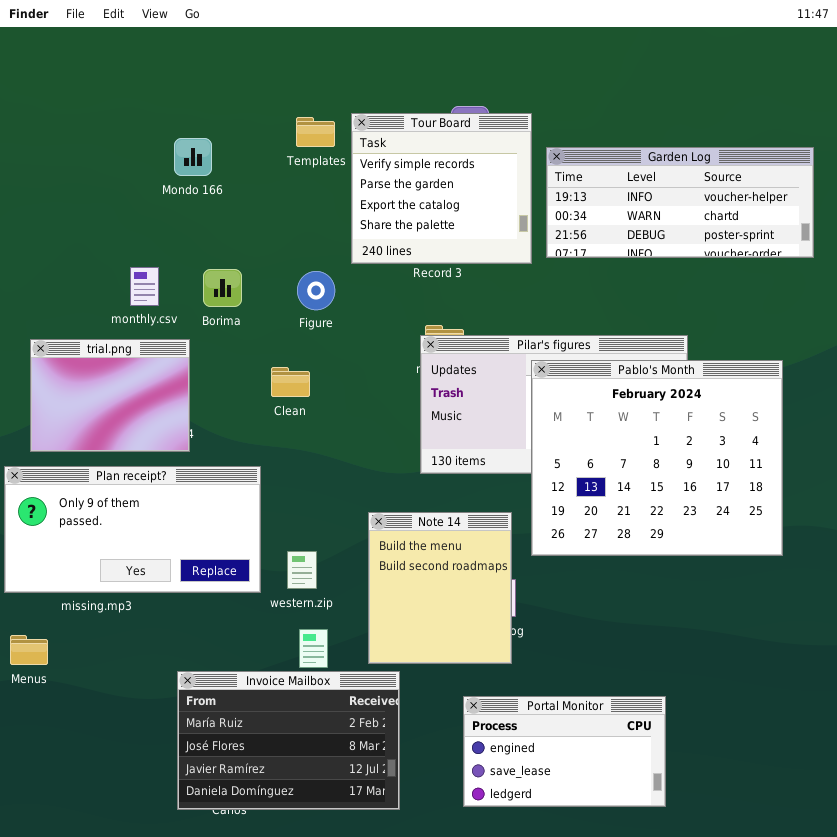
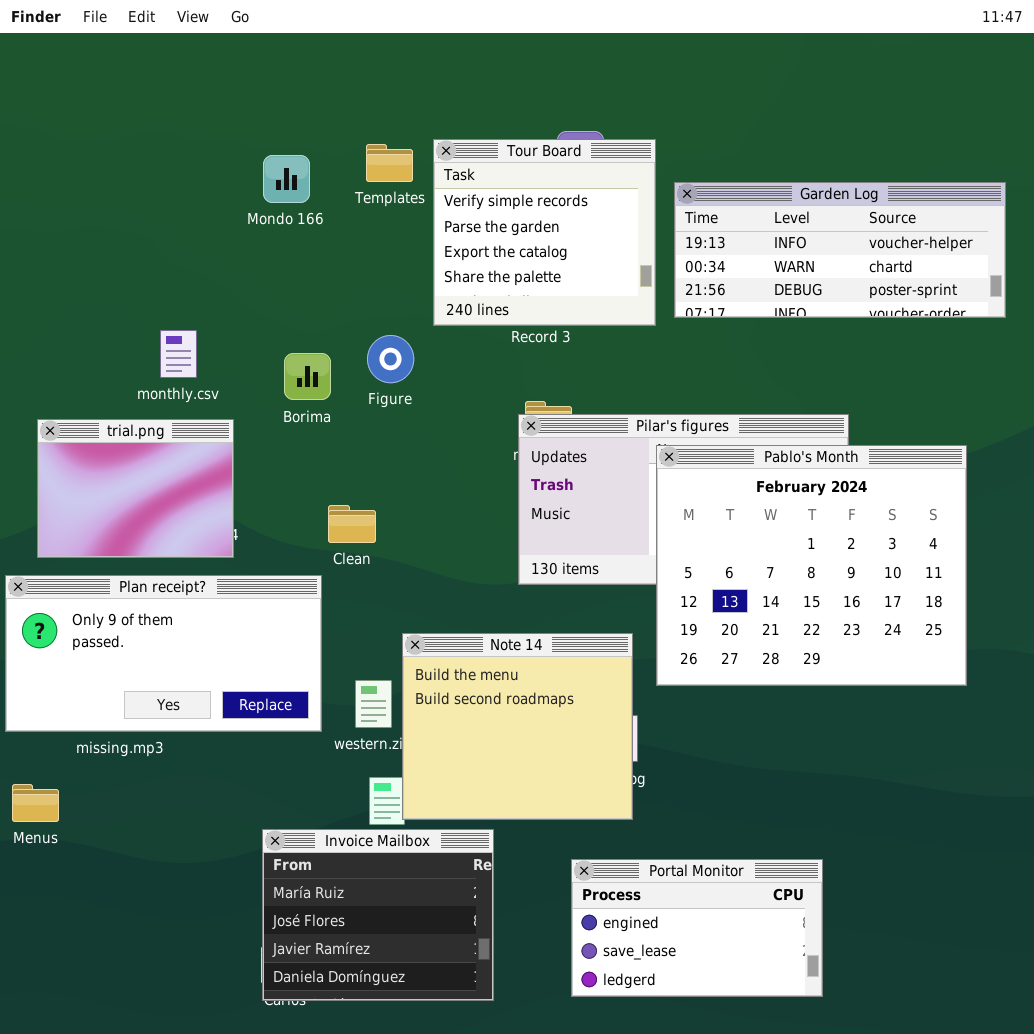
Mondo 166: [174,138,212,176] -> [263,155,310,203], moved
Borima: [203,269,242,307] -> [284,353,331,400], moved
Clean: [271,367,310,397] -> [328,505,376,543], moved
Note 14: [368,512,512,664] -> [402,633,633,820], resized
Invoice Mailbox: [177,671,400,810] -> [262,829,494,1001], resized

